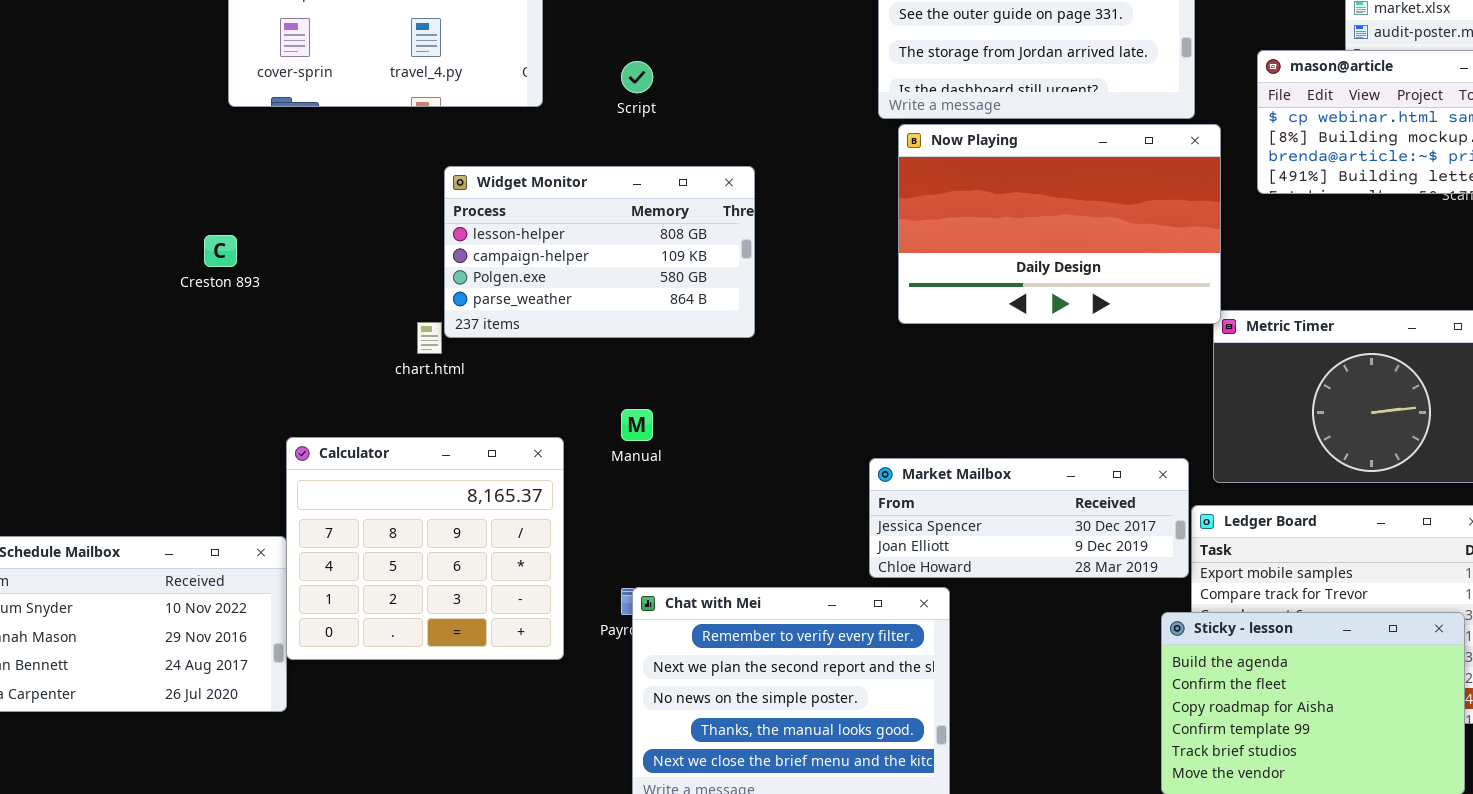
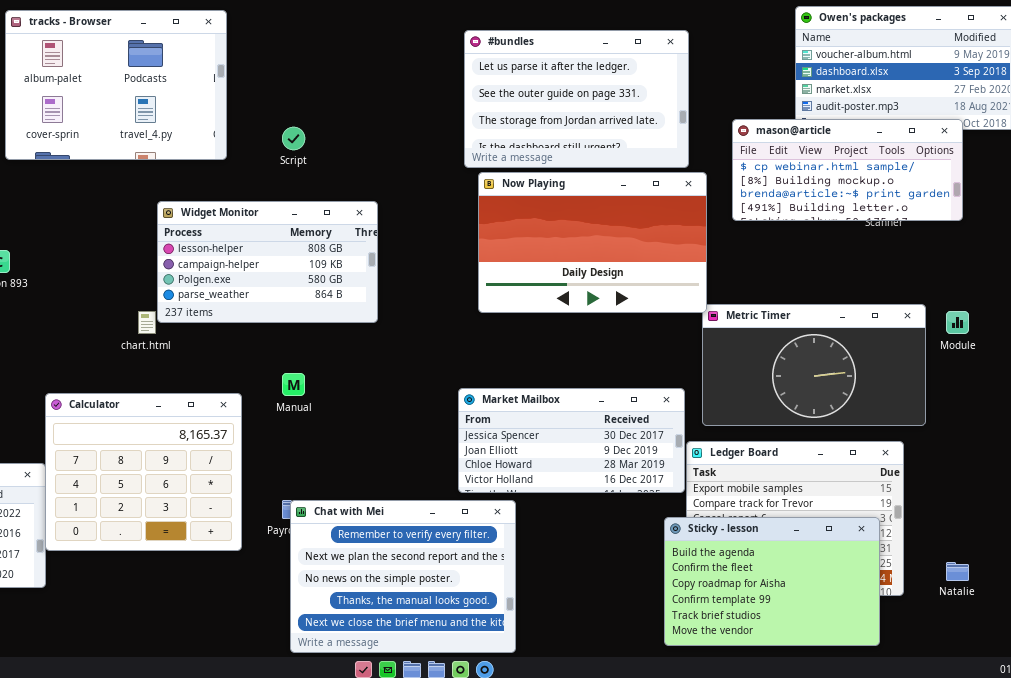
Market Mailbox: [869,458,1189,578] -> [458,388,685,493], resized

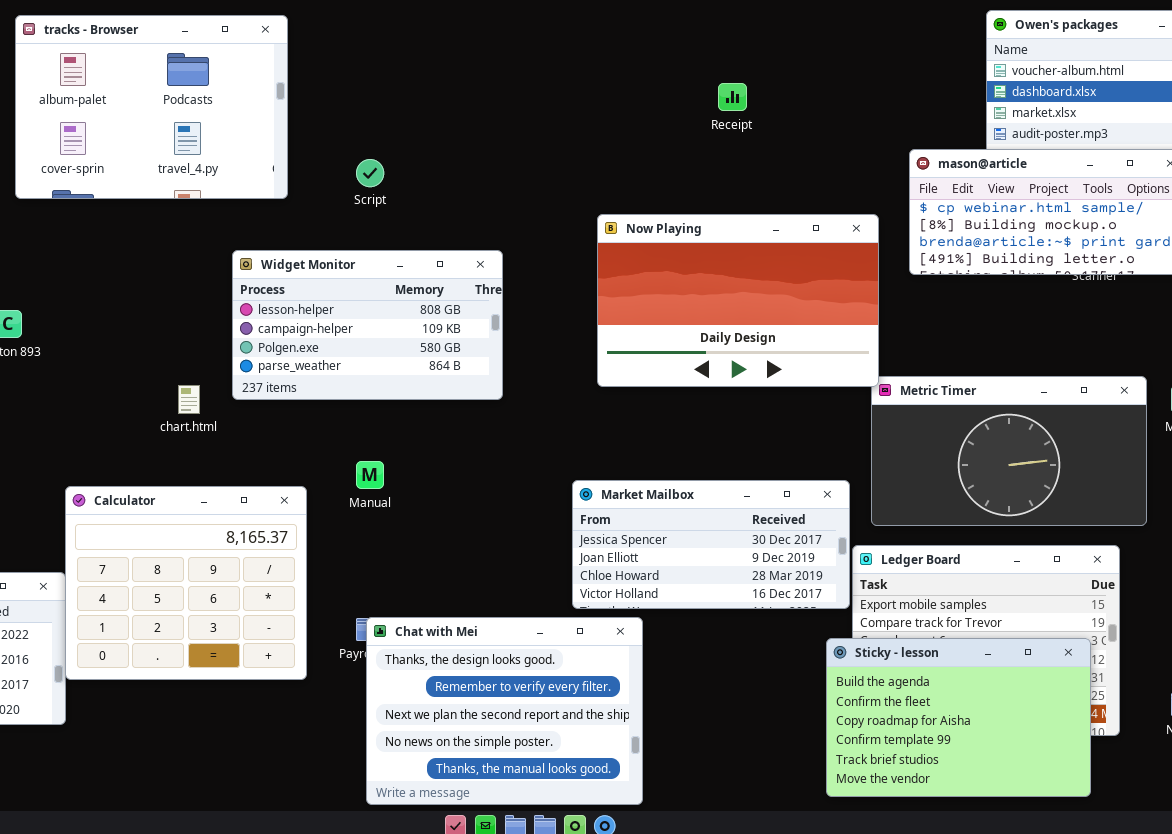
#bundles: [464,30,689,168] -> none, closed
Widget Monitor: [157,201,378,323] -> [232,250,503,400], moved
Chat with Mei: [290,500,516,653] -> [366,617,643,805], scrolled up 1 row

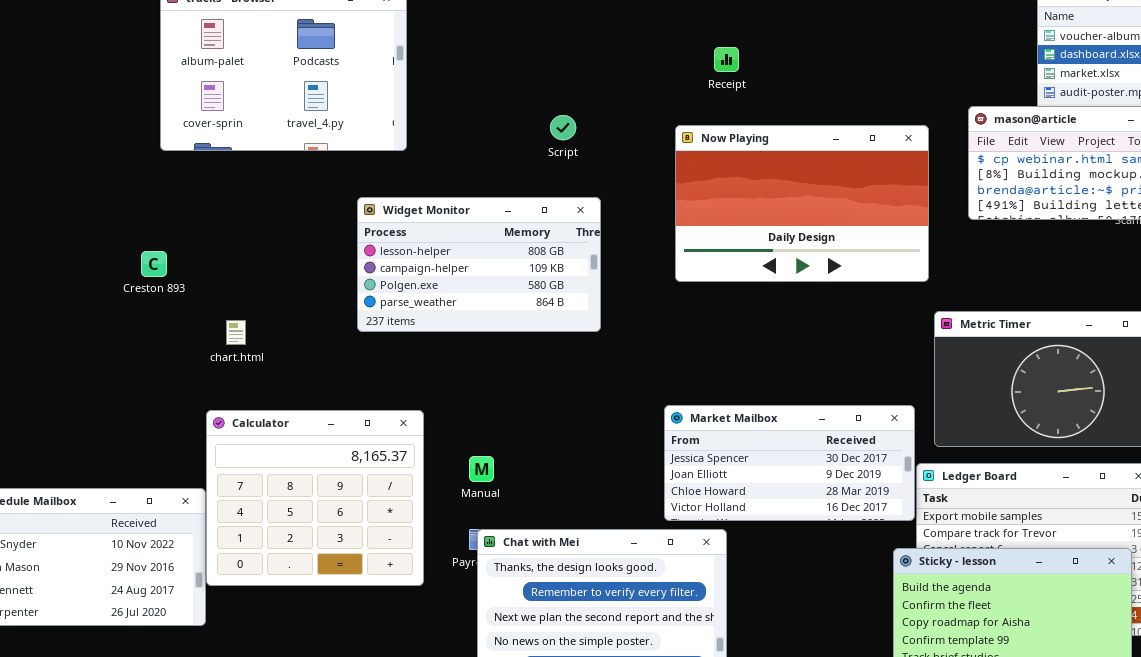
Receipt: [718,83,747,111] -> [714,47,739,72], moved
Script: [356,159,384,187] -> [550,115,576,140], moved
Now Playing: [597,214,879,387] -> [675,125,929,282], moved
chart.html: [178,385,200,414] -> [226,320,246,345], moved
Manual: [356,461,384,489] -> [469,456,494,482], moved

